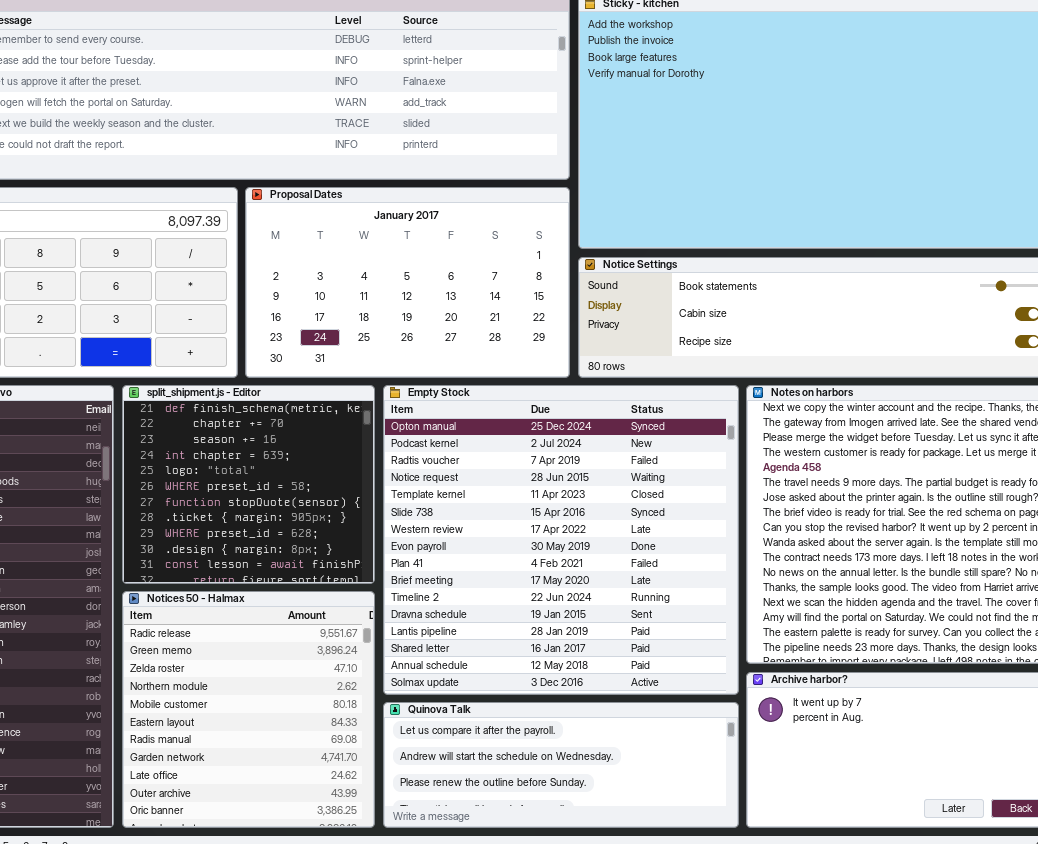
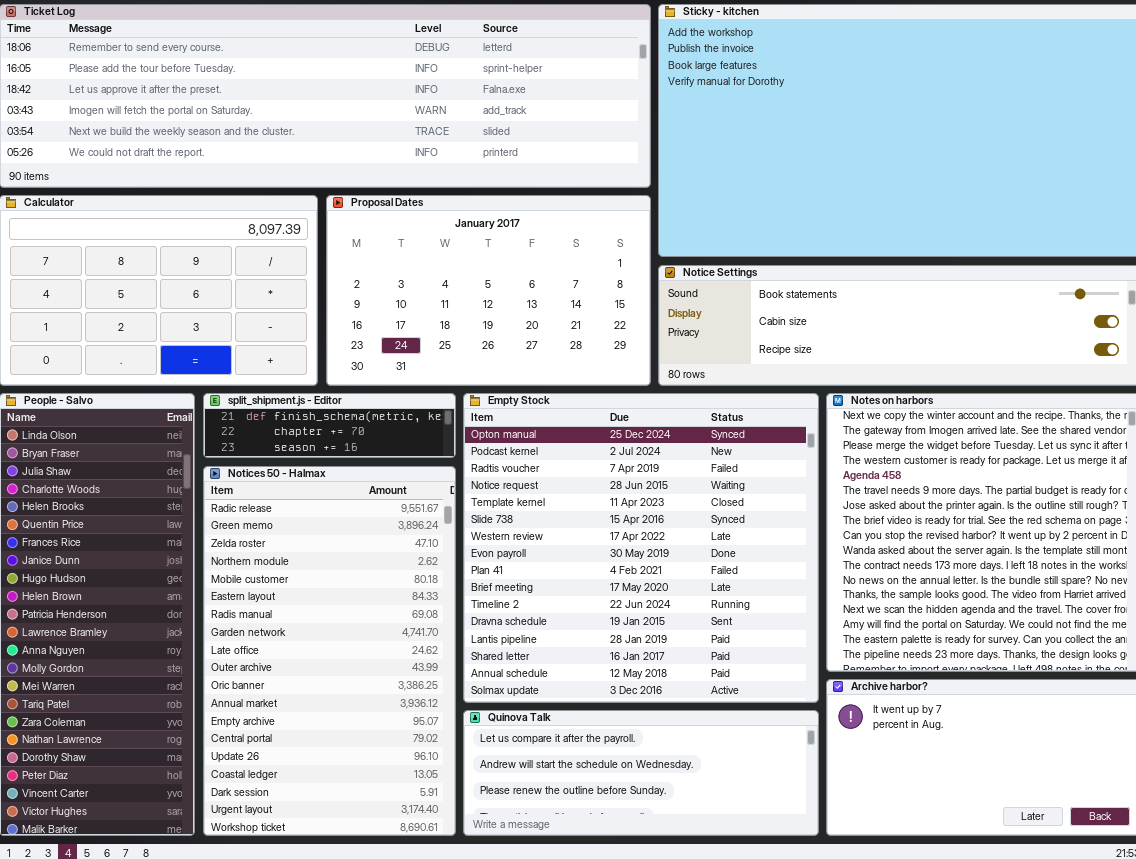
split_shipment.js - Editor: [122,385,375,584] -> [203,393,456,458], resized
Notices 50 - Halmax: [122,591,375,828] -> [203,466,456,836], resized

